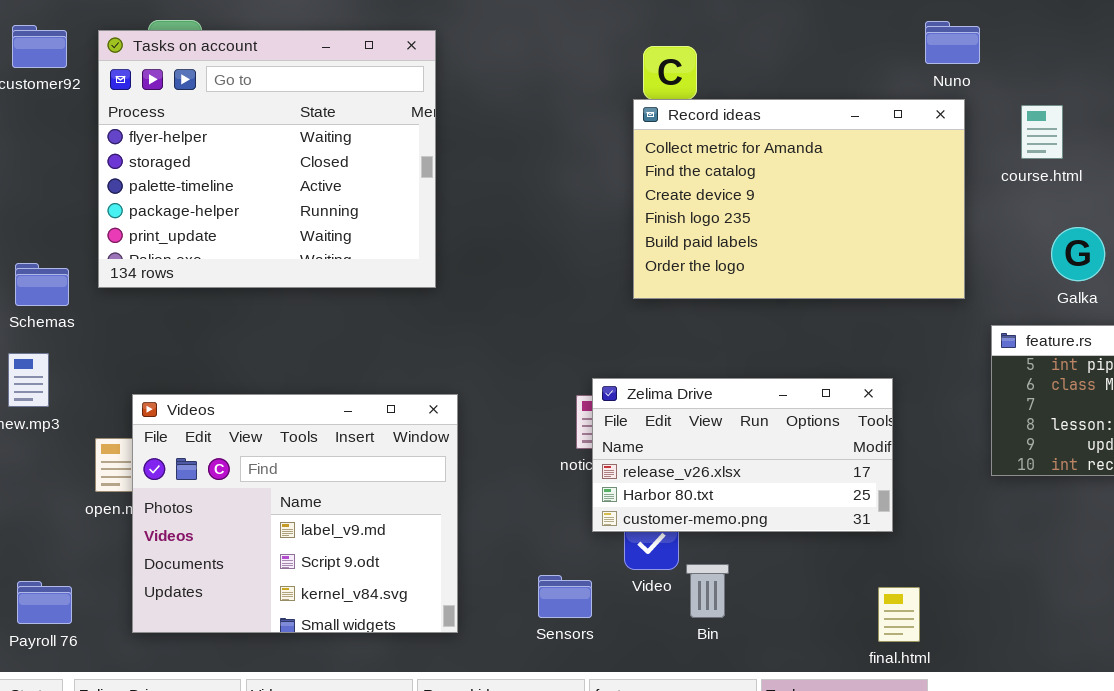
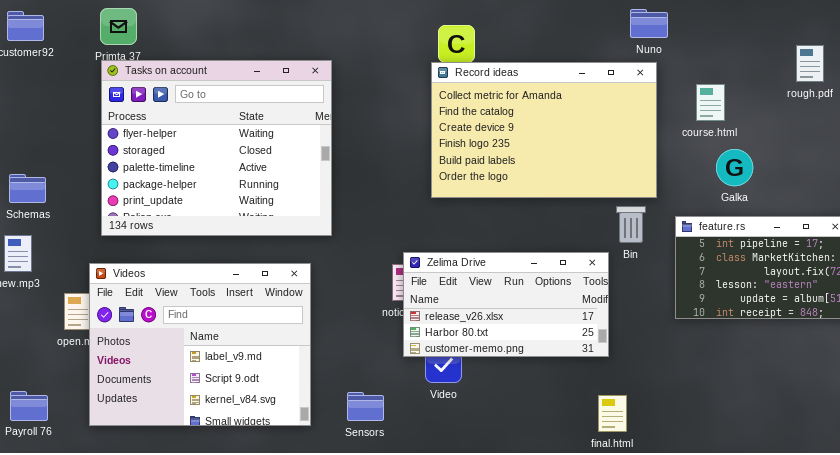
Tasks on account: [98,30,436,288] -> [101,60,332,236], moved
course.html: [1021,105,1063,159] -> [696,84,725,121], moved
Bin: [686,564,729,618] -> [616,206,646,243], moved
Sensors: [538,575,592,618] -> [347,392,384,421], moved

